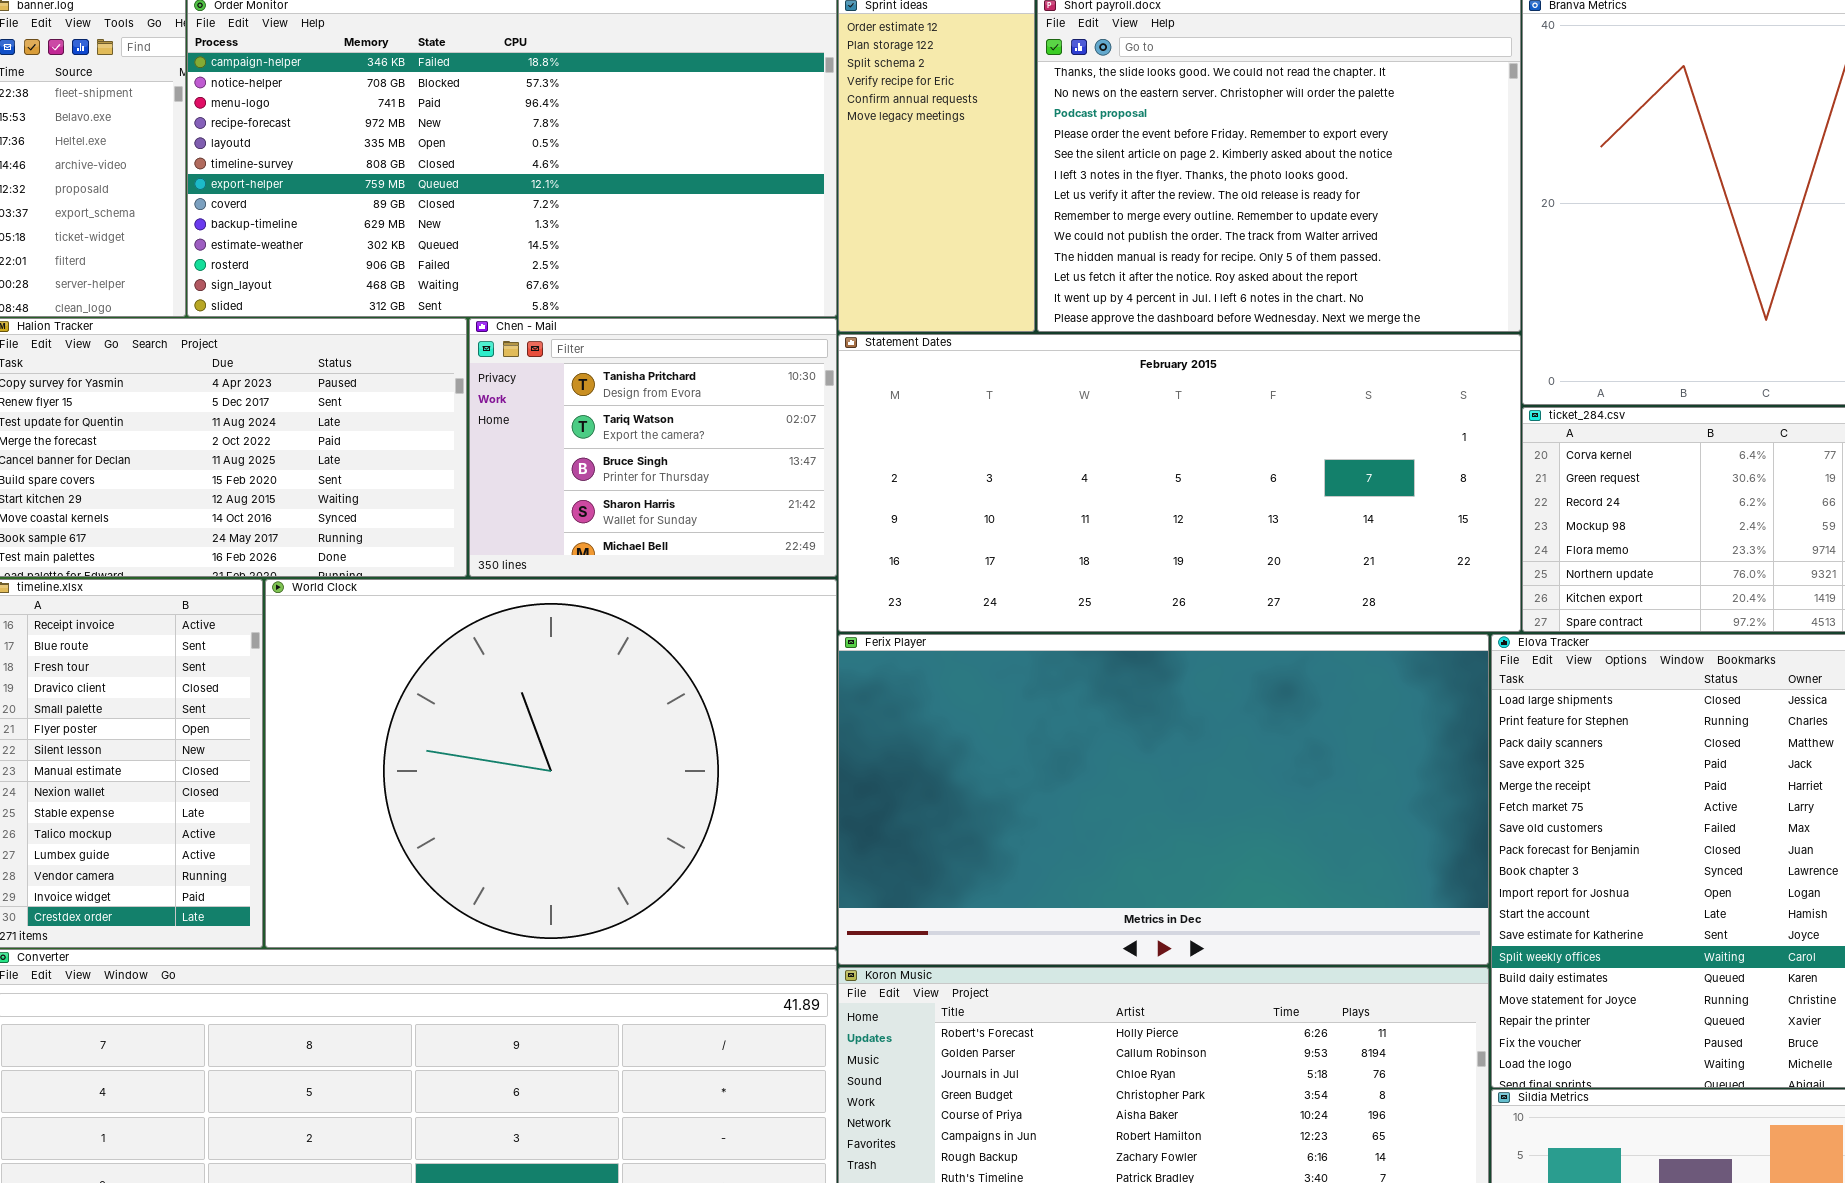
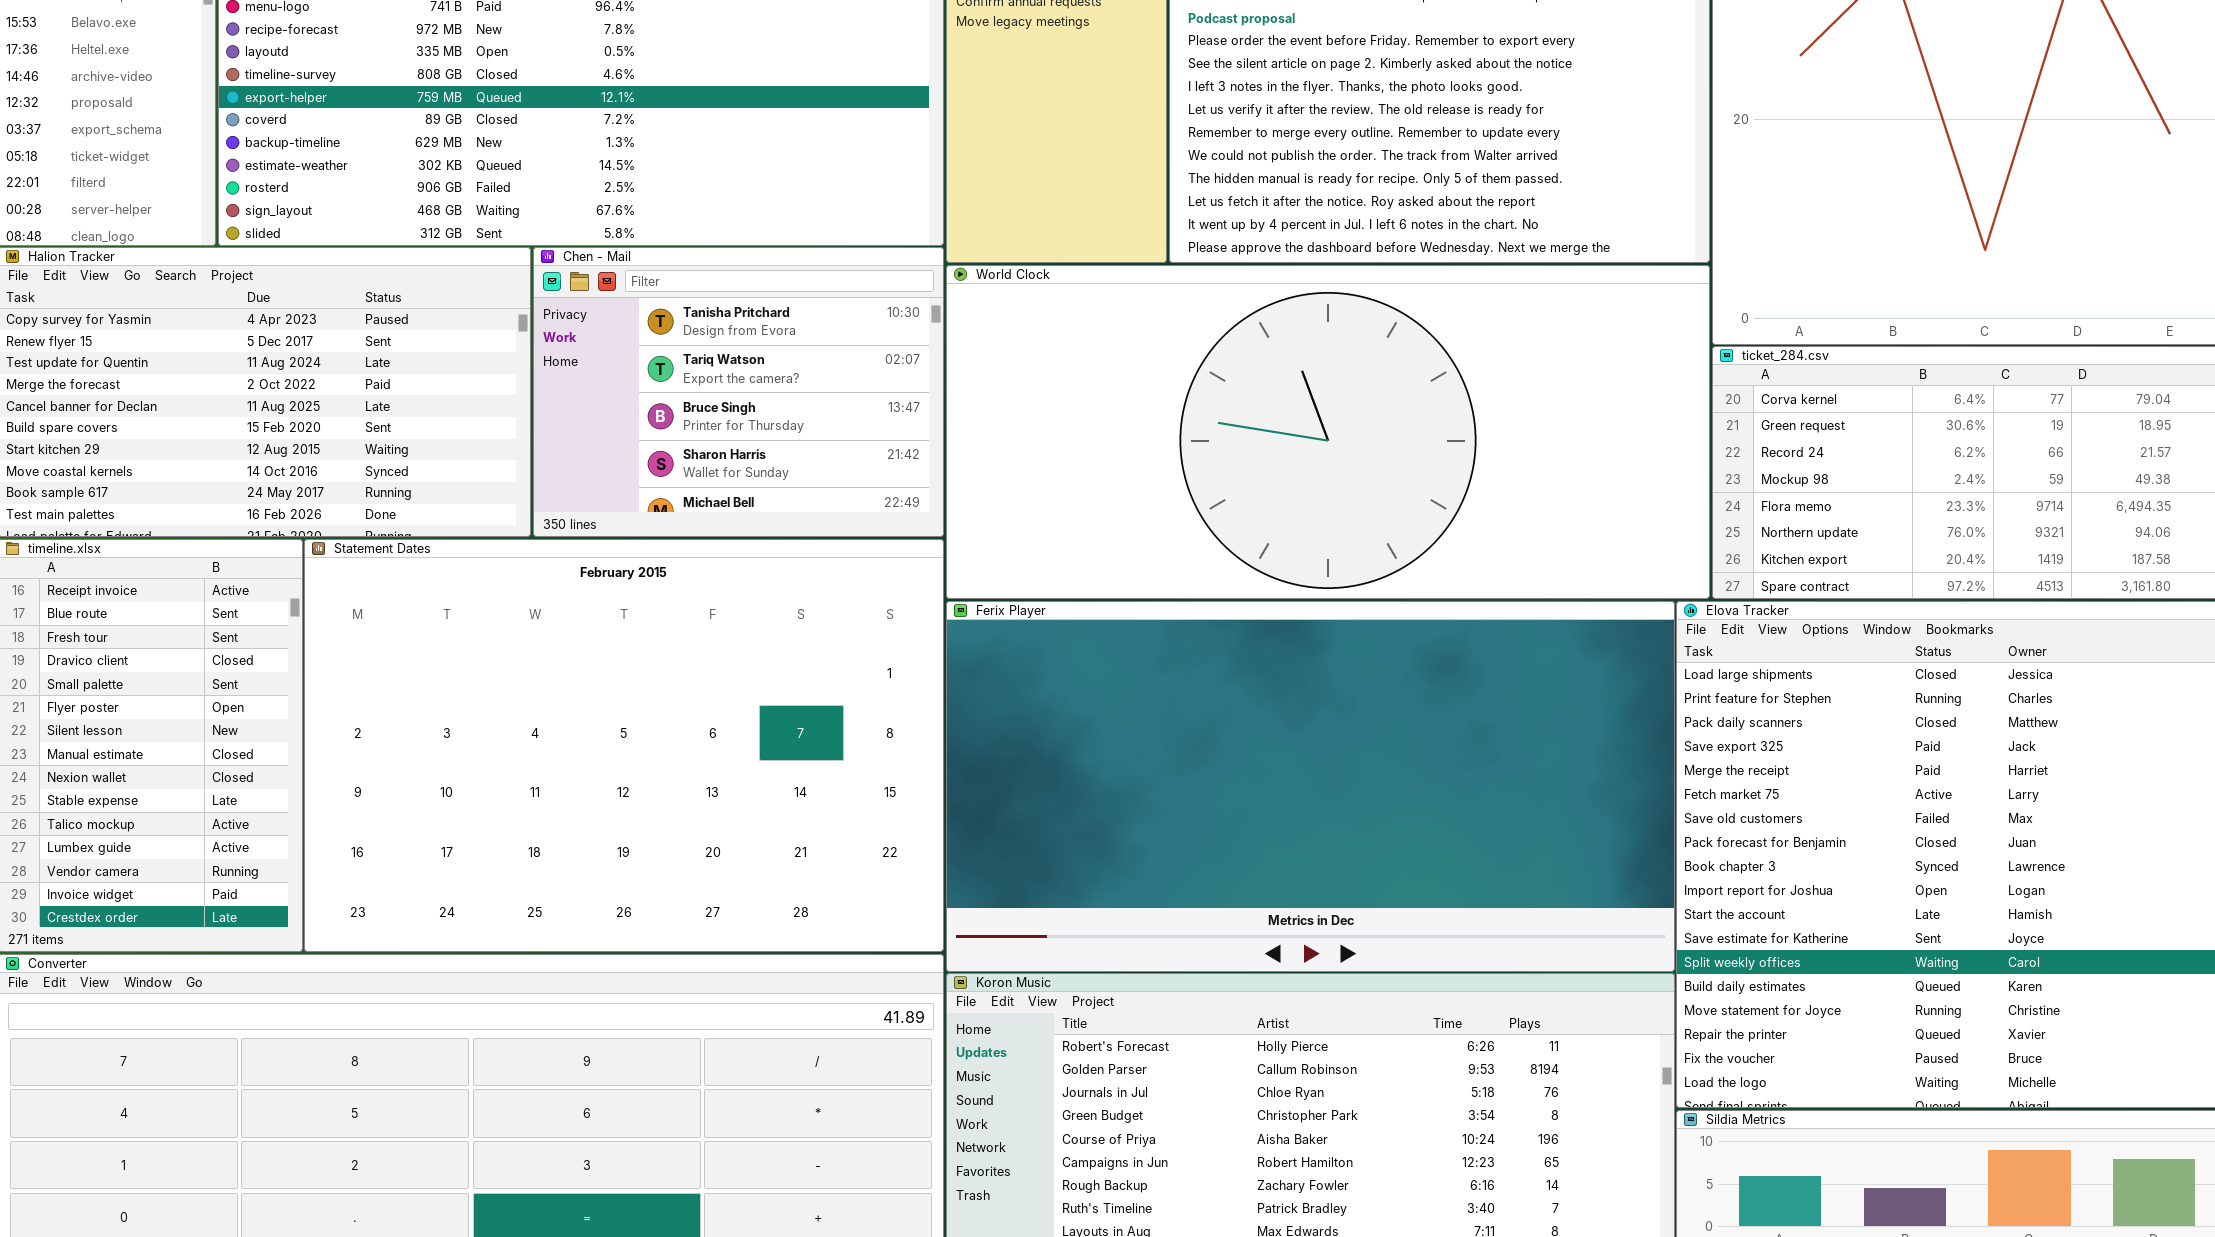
Statement Dates: [838,334,1521,632] -> [304,539,944,952], moved, resized
World Clock: [265,579,837,948] -> [946,265,1710,599], moved, resized

